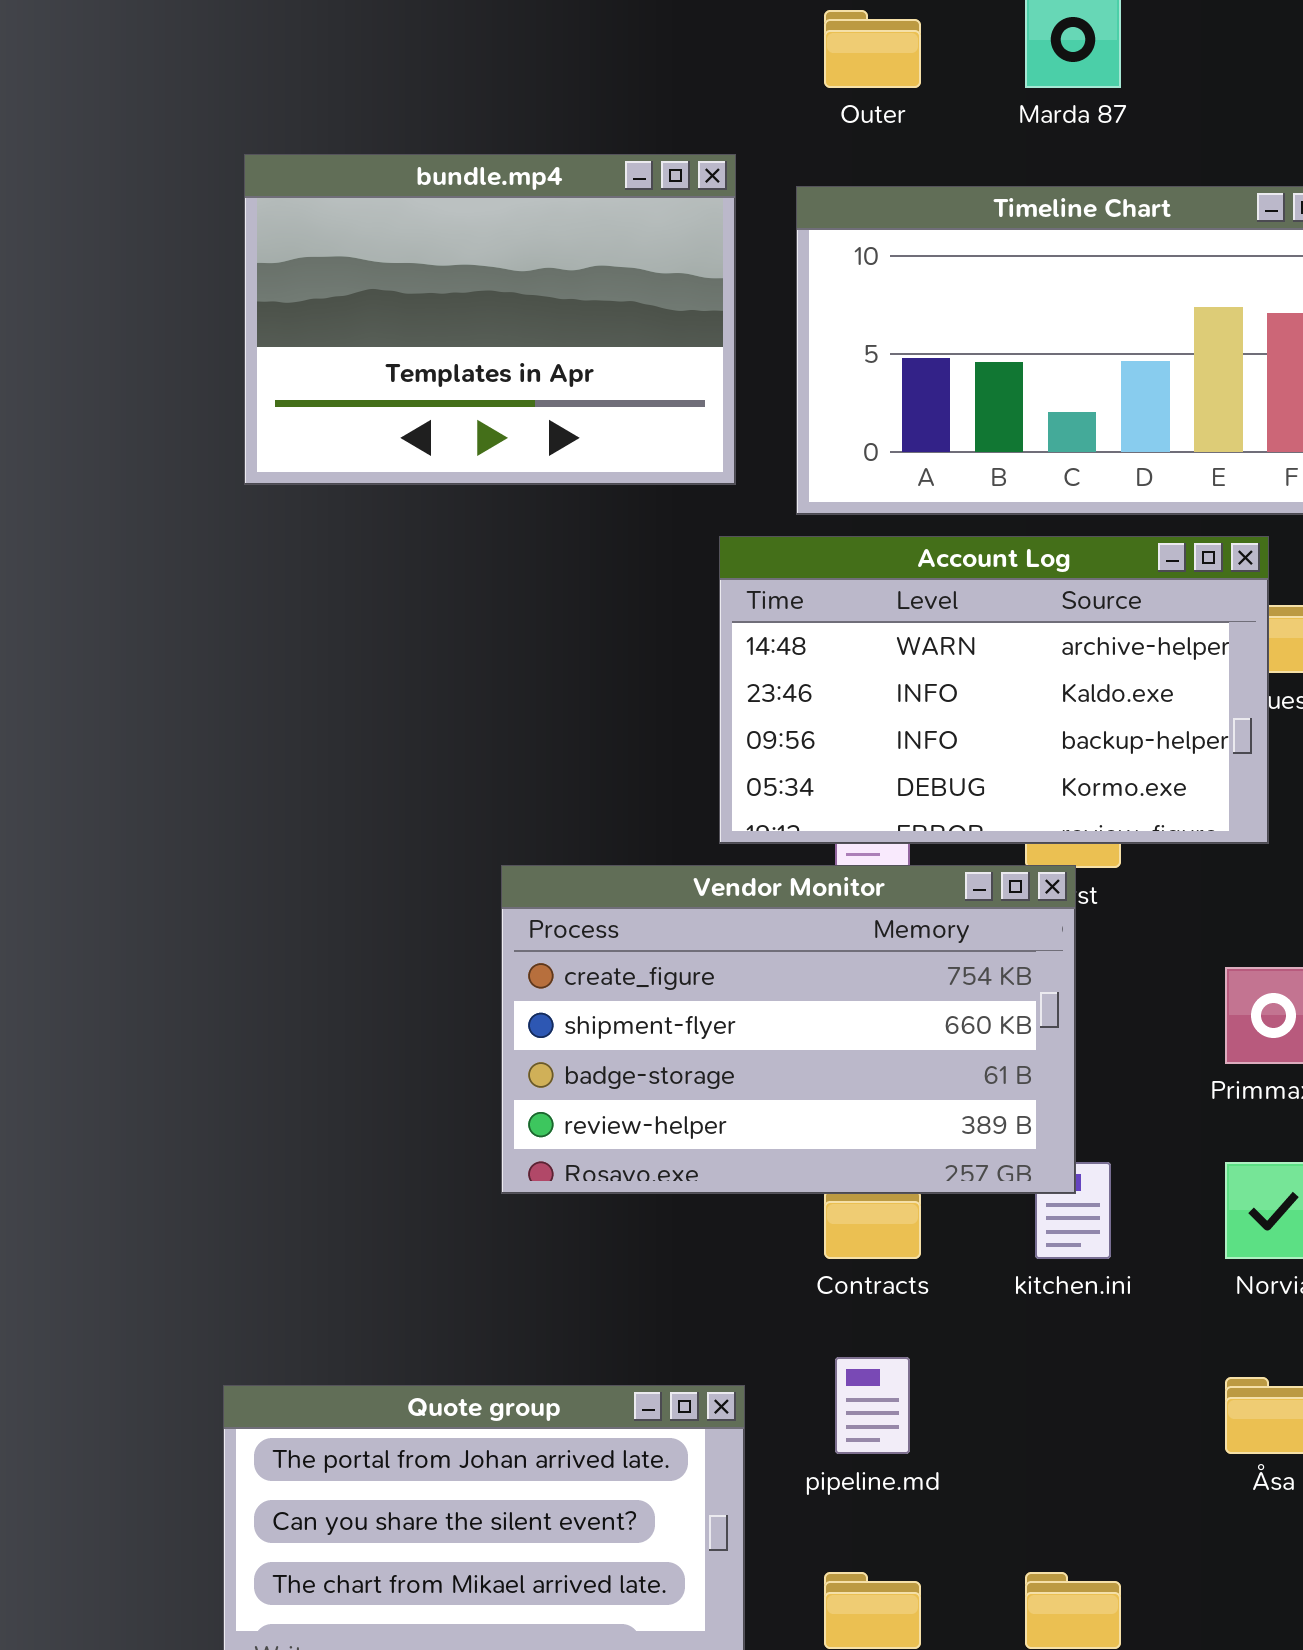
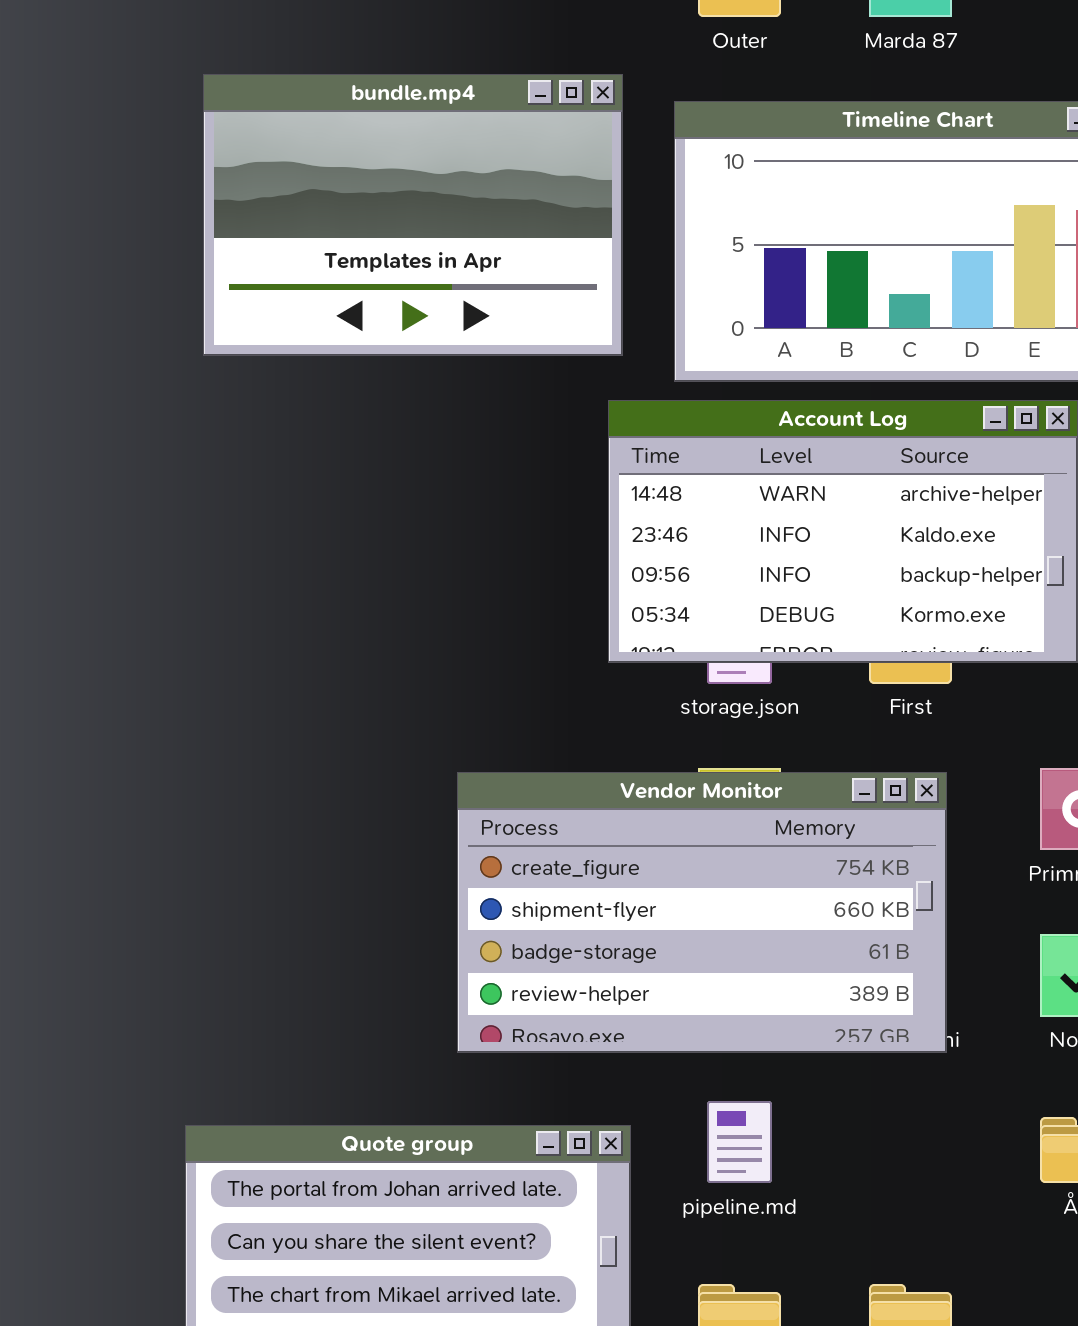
Vendor Monitor: [501,865,1076,1194] -> [457,772,947,1053], moved

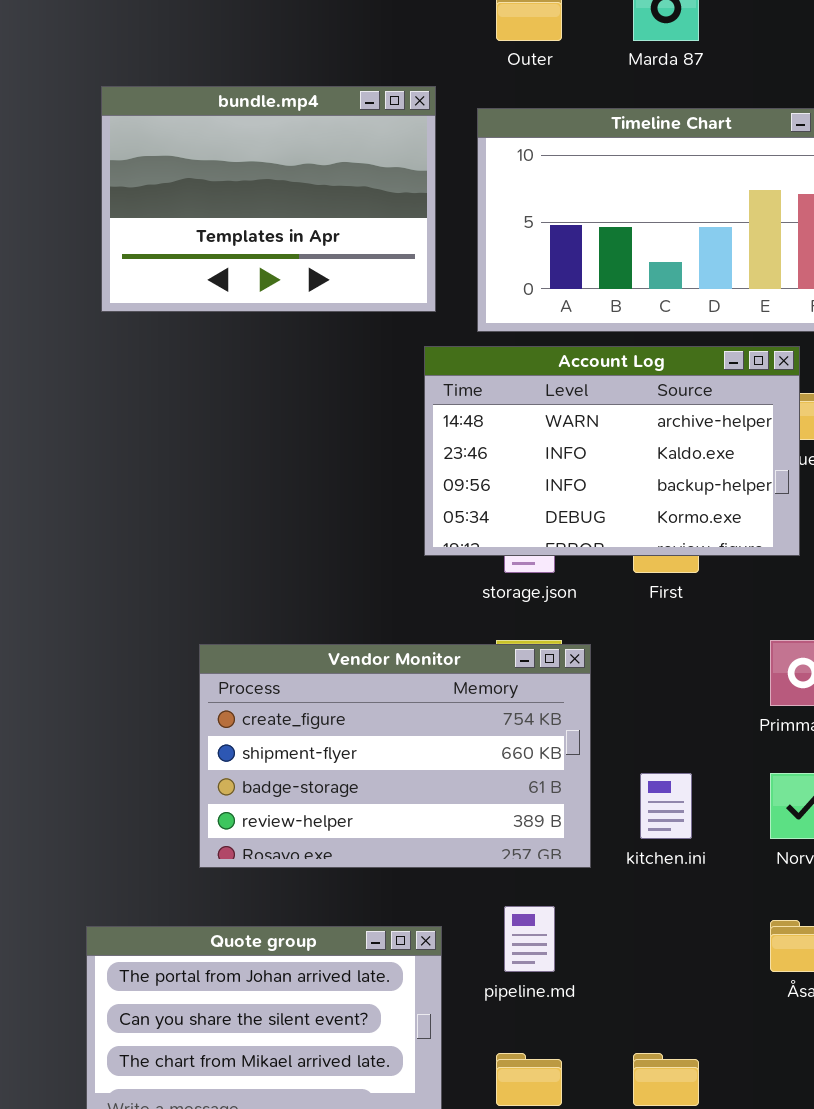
Vendor Monitor: [457,772,947,1053] -> [199,644,591,868], moved

